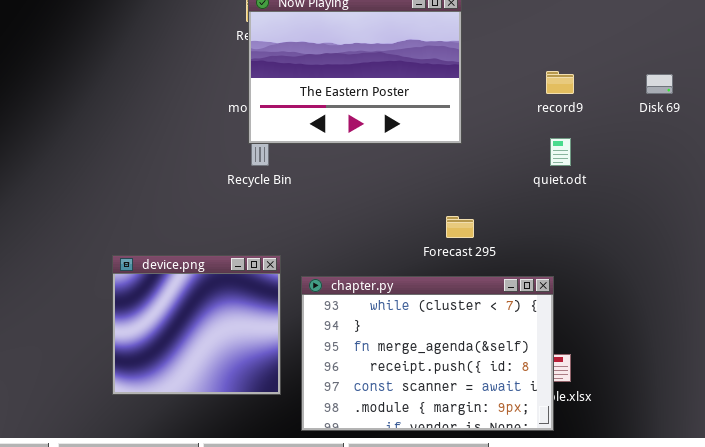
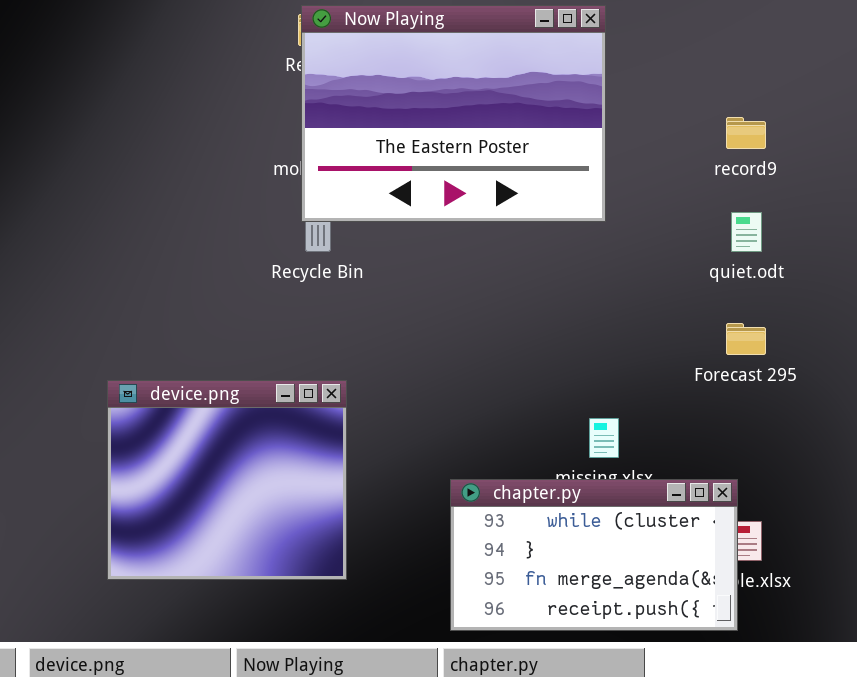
Forecast 295: [446,216,474,238] -> [726,323,766,355], moved
chapter.py: [301,276,554,431] -> [450,479,738,631], resized

